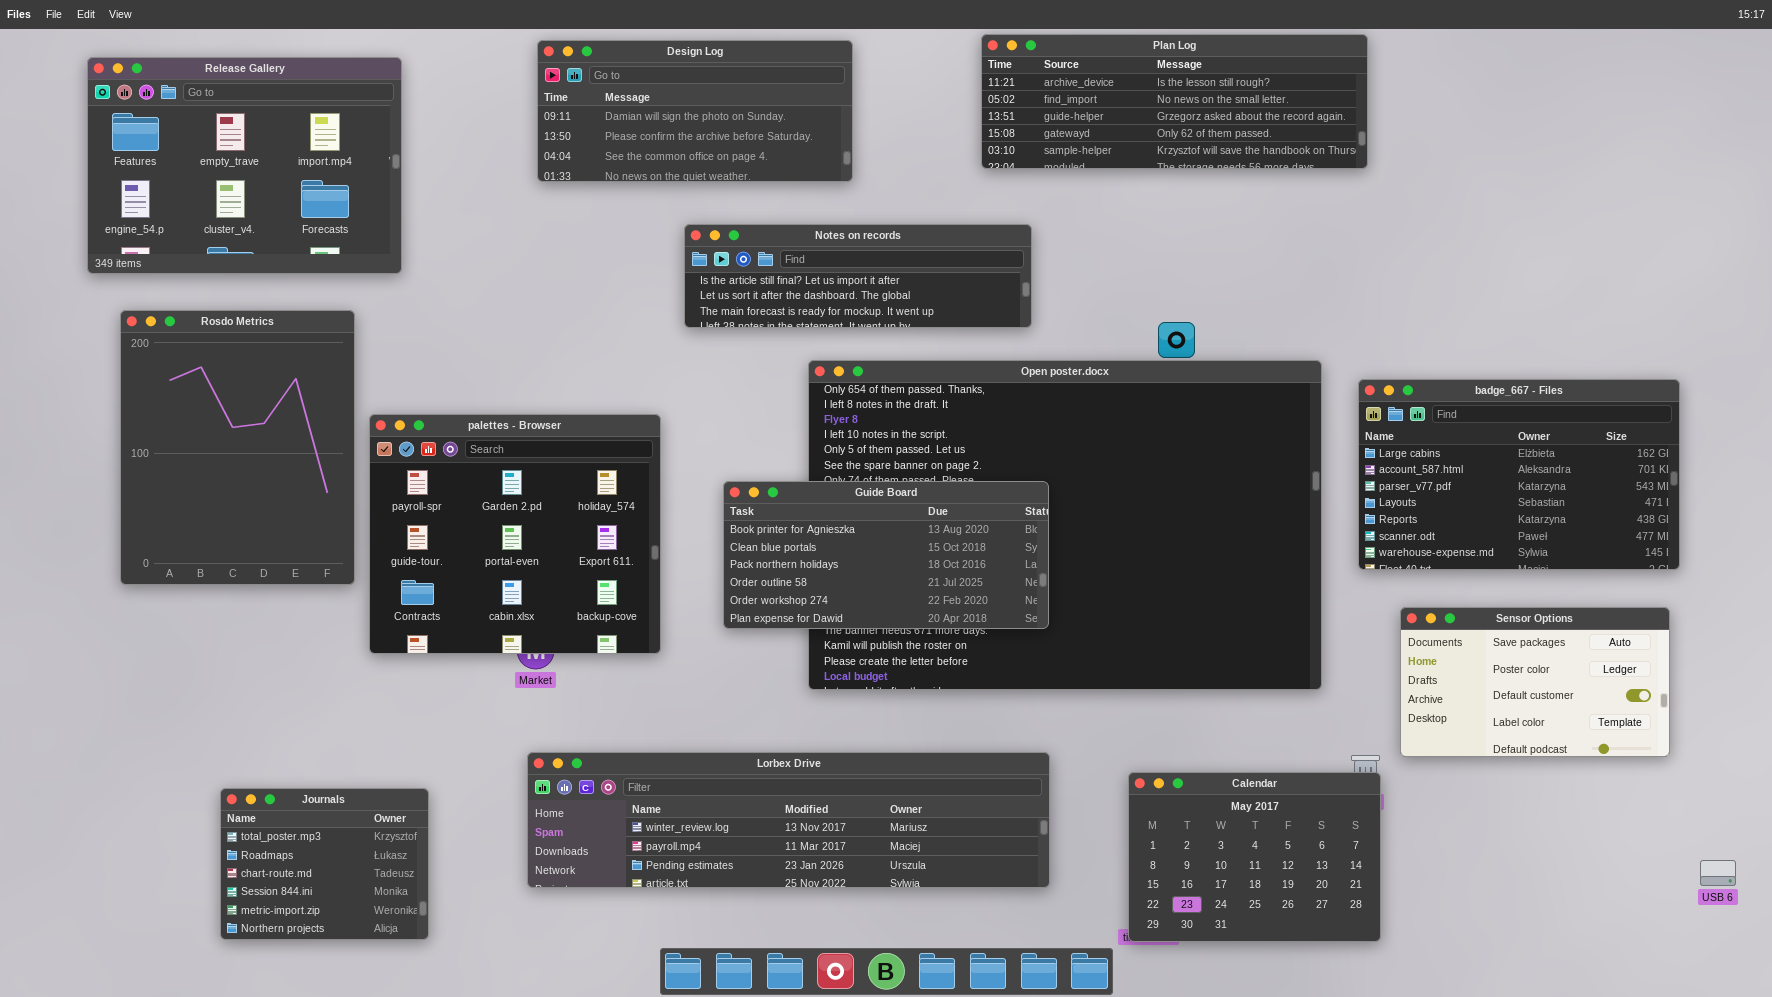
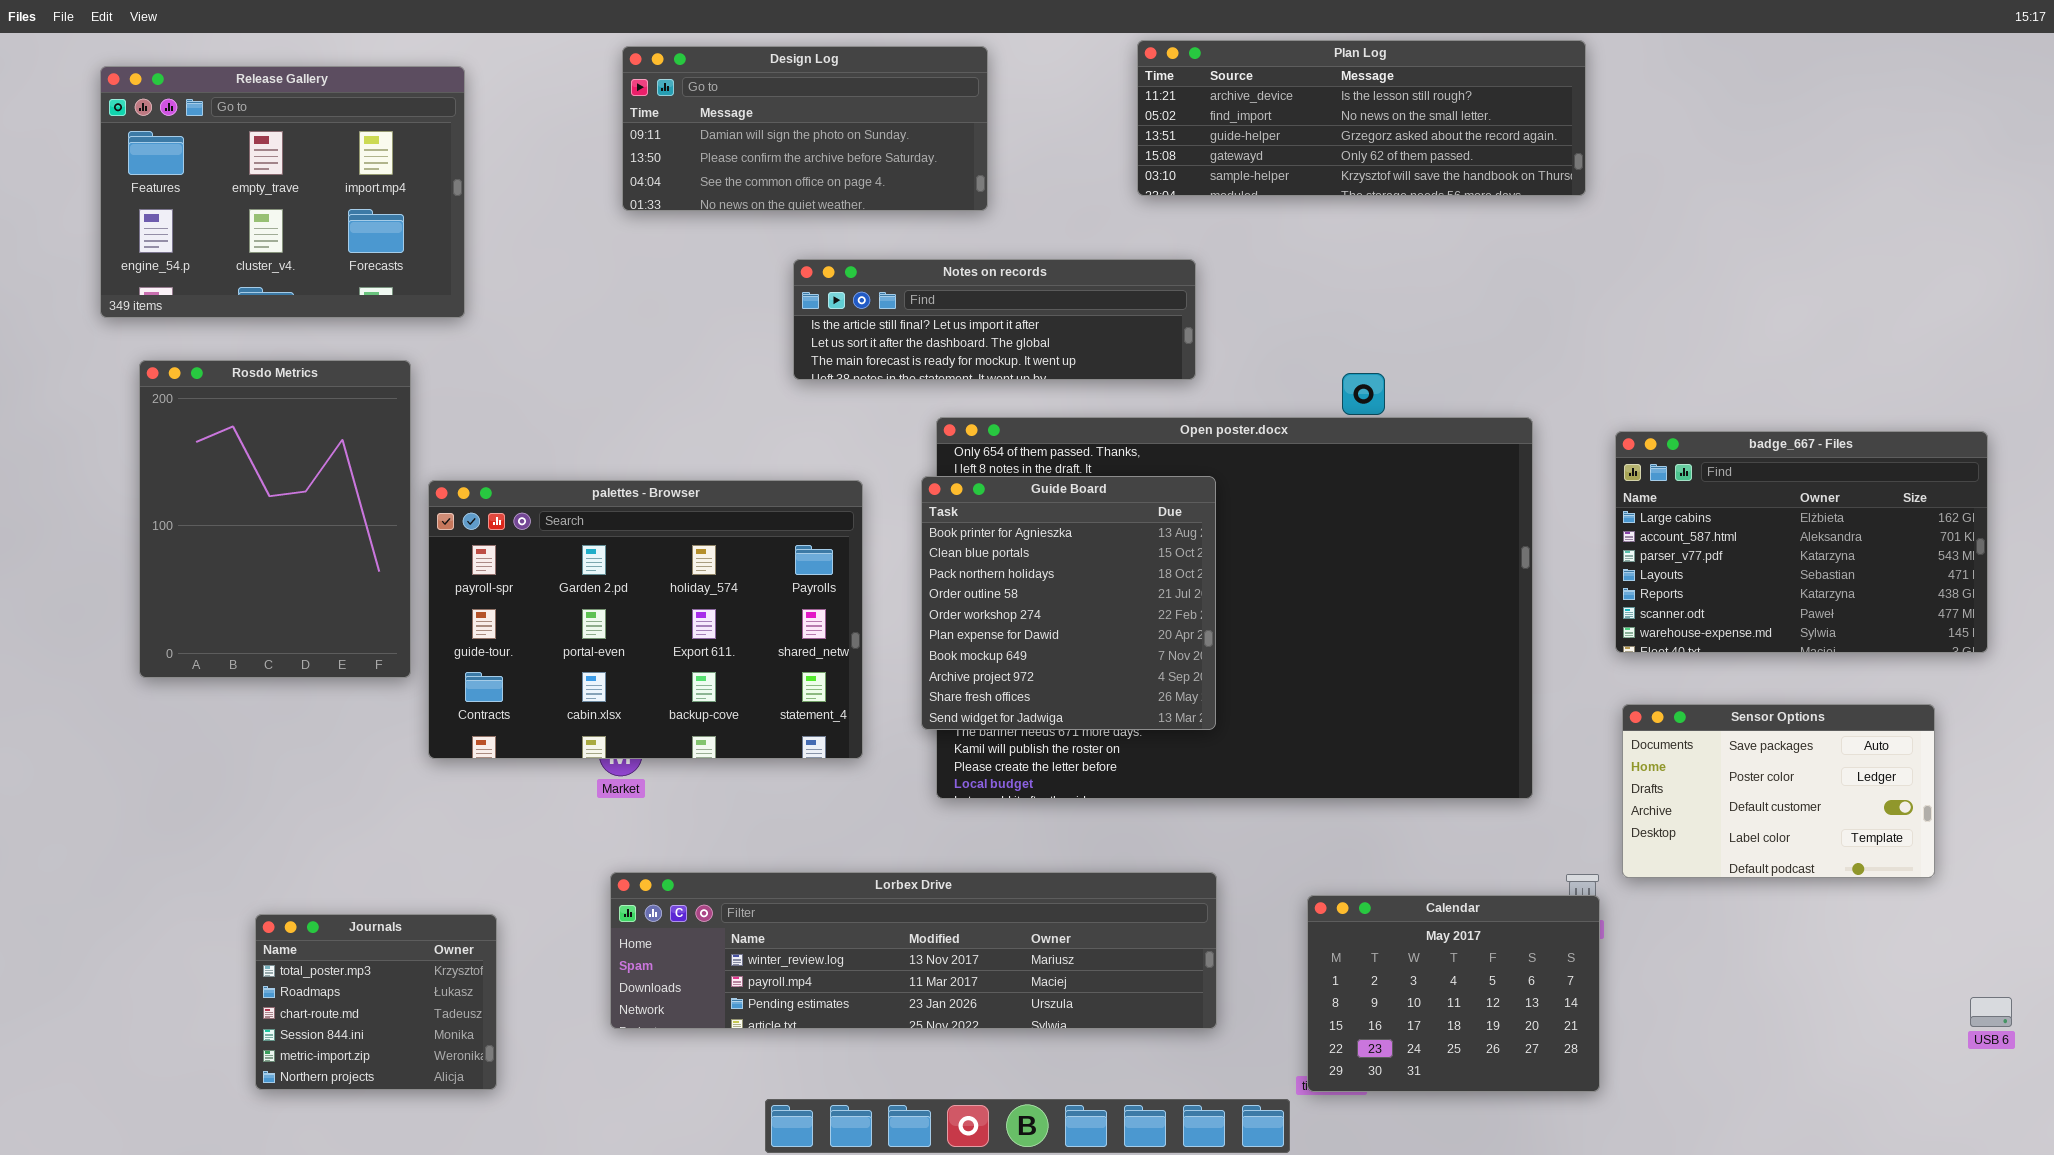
badge_667 - Files: [1358,379,1680,570] -> [1615,431,1988,653], moved
palettes - Browser: [369,414,661,654] -> [428,480,863,759], resized
Guide Board: [723,481,1049,629] -> [921,476,1216,730], resized

